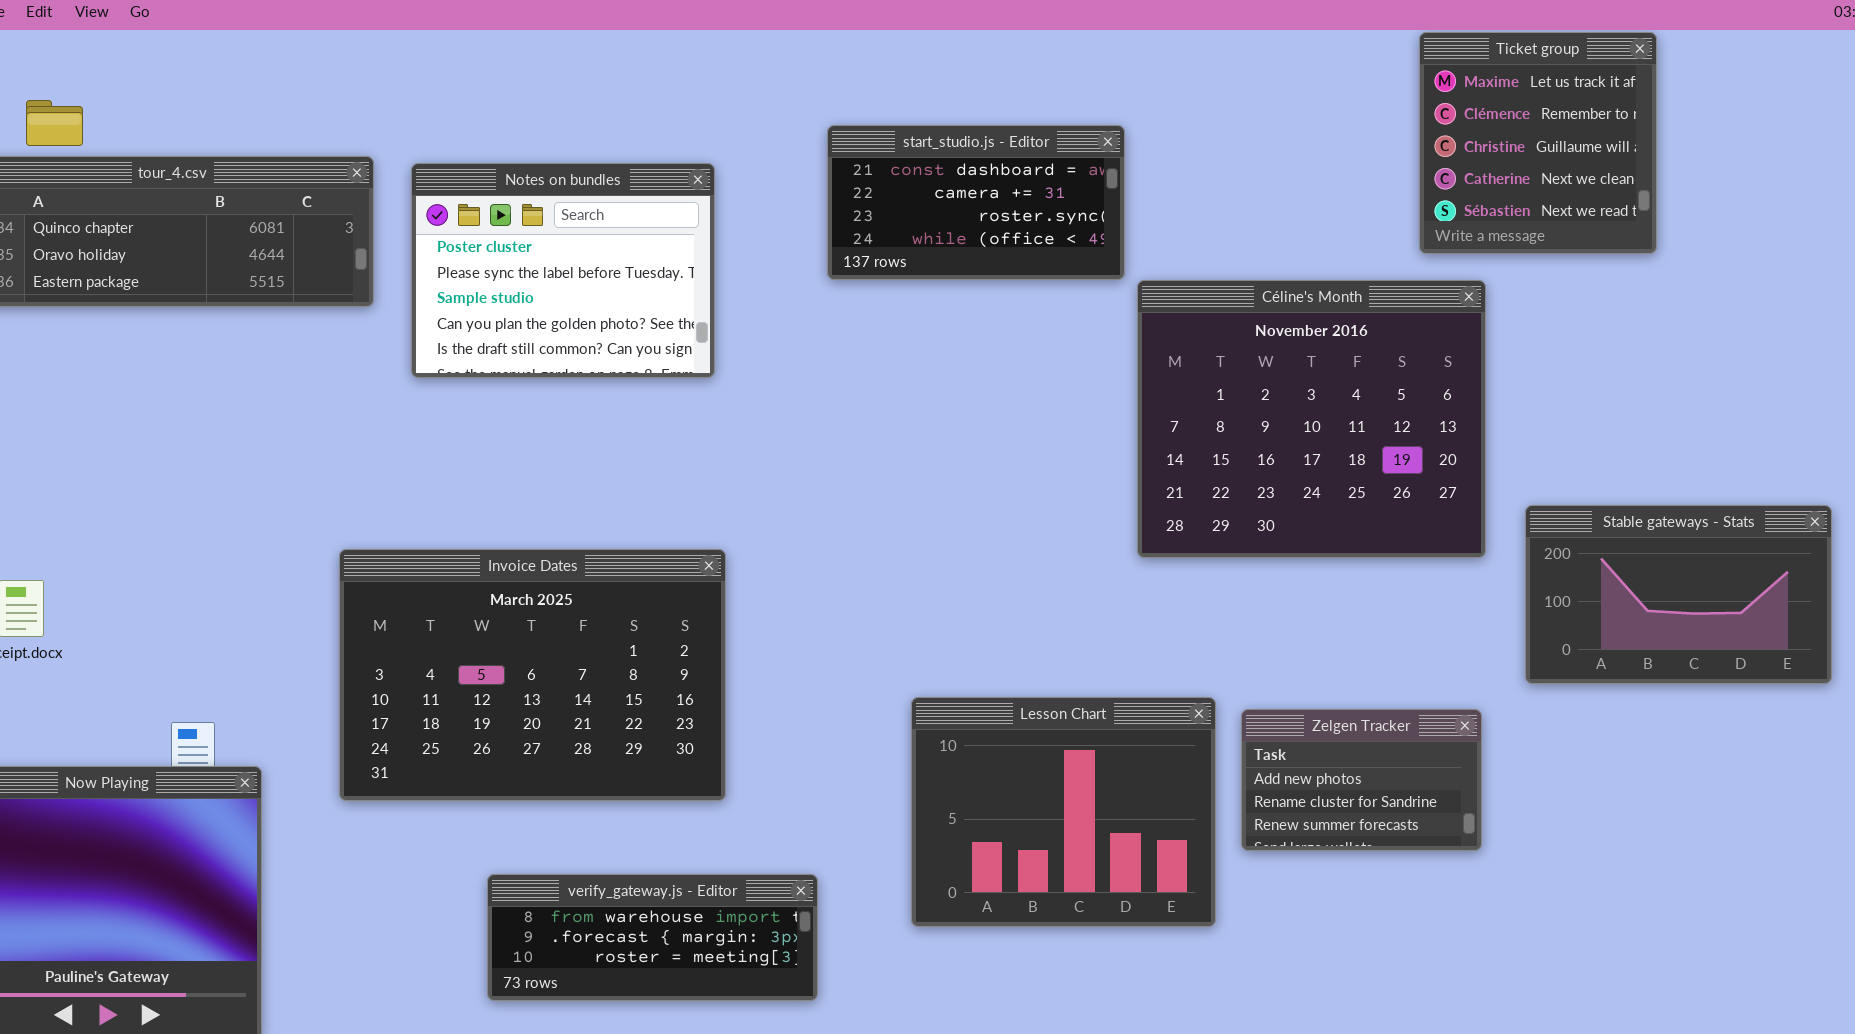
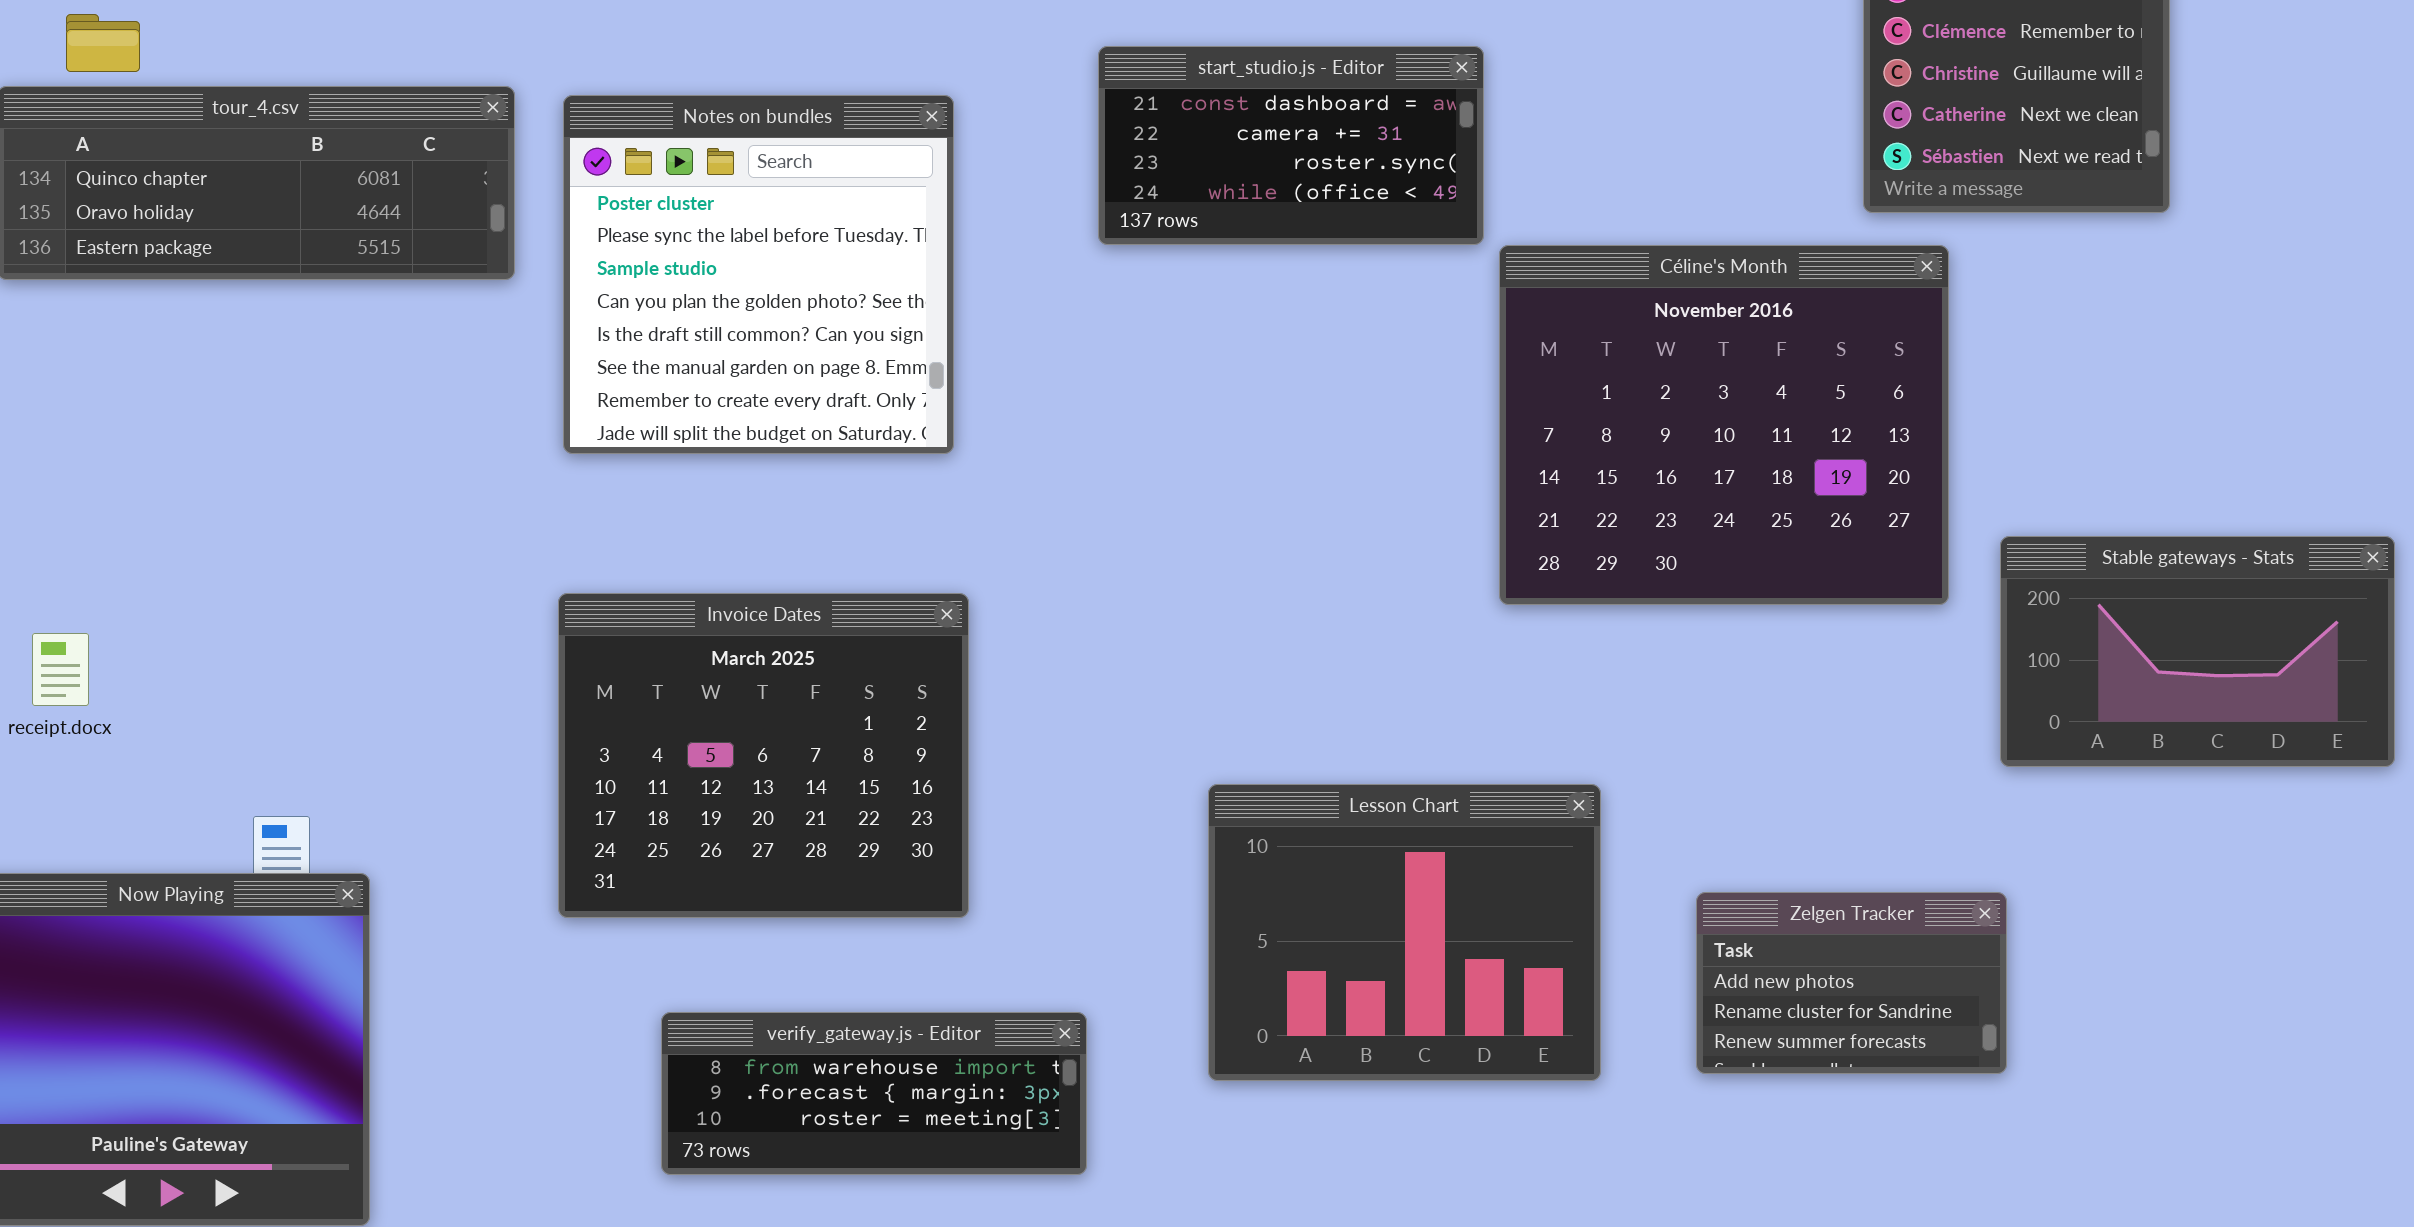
Notes on bundles: [411,163,715,378] -> [563,95,954,454], resized
Invoice Dates: [339,549,726,801] -> [558,593,969,918], resized
Zelgen Tracker: [1241,709,1482,851] -> [1696,892,2007,1074], moved

